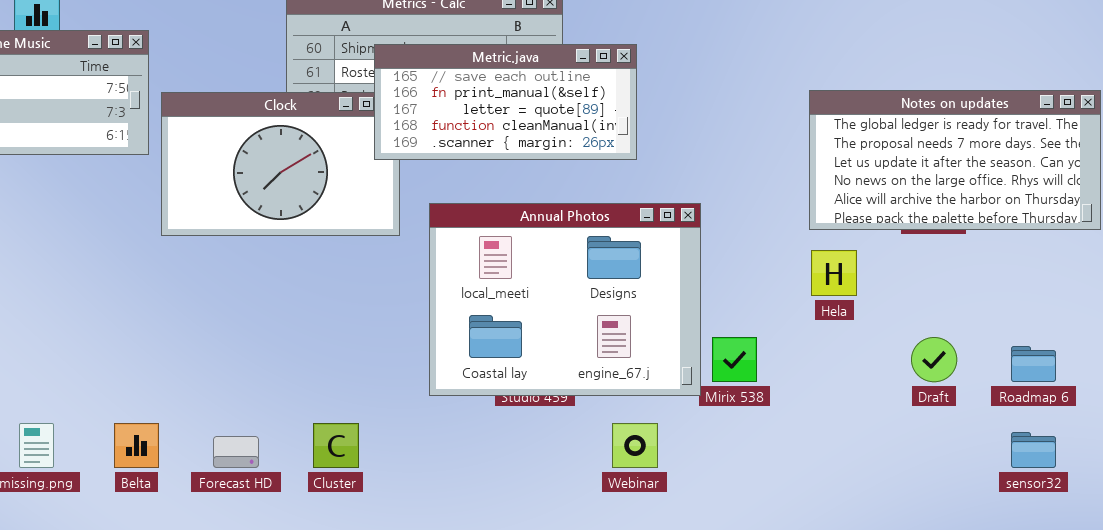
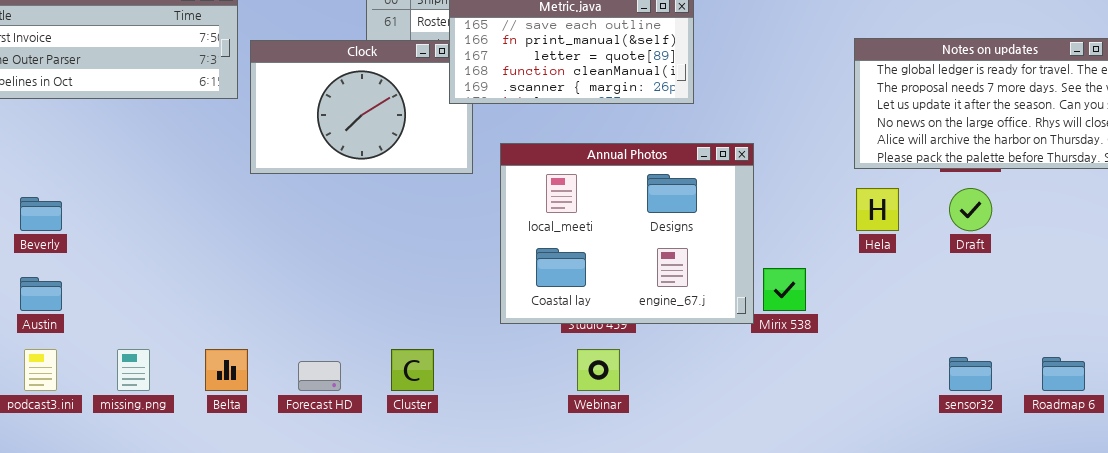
Draft: [911,337,957,382] -> [949,188,992,231], moved
Roadmap 6: [1011,346,1056,382] -> [1042,357,1085,391], moved
Webinar: [612,423,658,468] -> [577,349,620,391], moved
sensor32: [1011,432,1056,468] -> [949,357,992,391], moved

